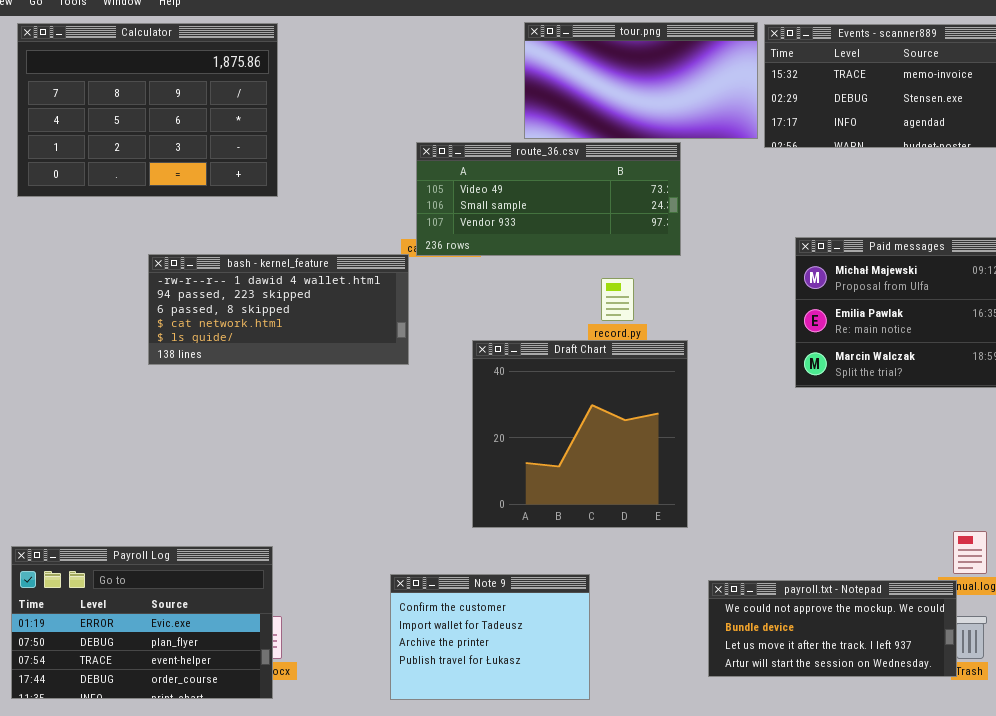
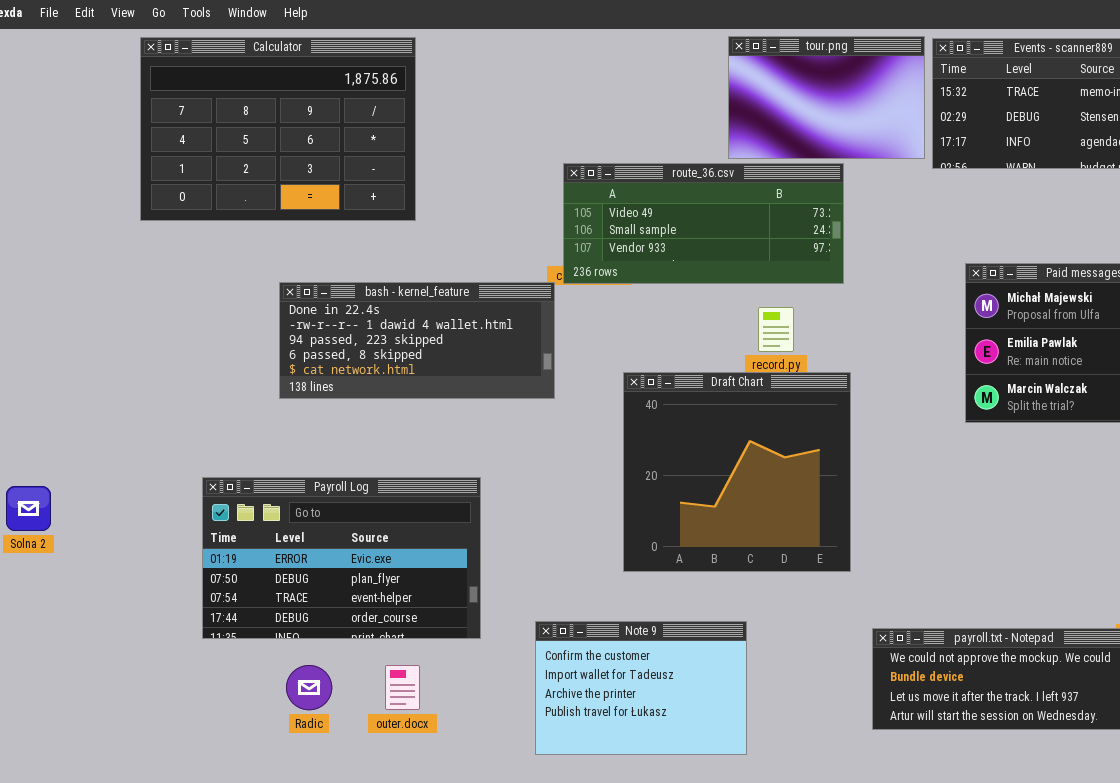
tour.png: [524,22,758,139] -> [728,36,925,159], resized
bash - kernel_feature: [148,254,409,365] -> [279,282,555,399], scrolled up 1 row
Payroll Log: [11,546,273,699] -> [202,477,481,639], moved

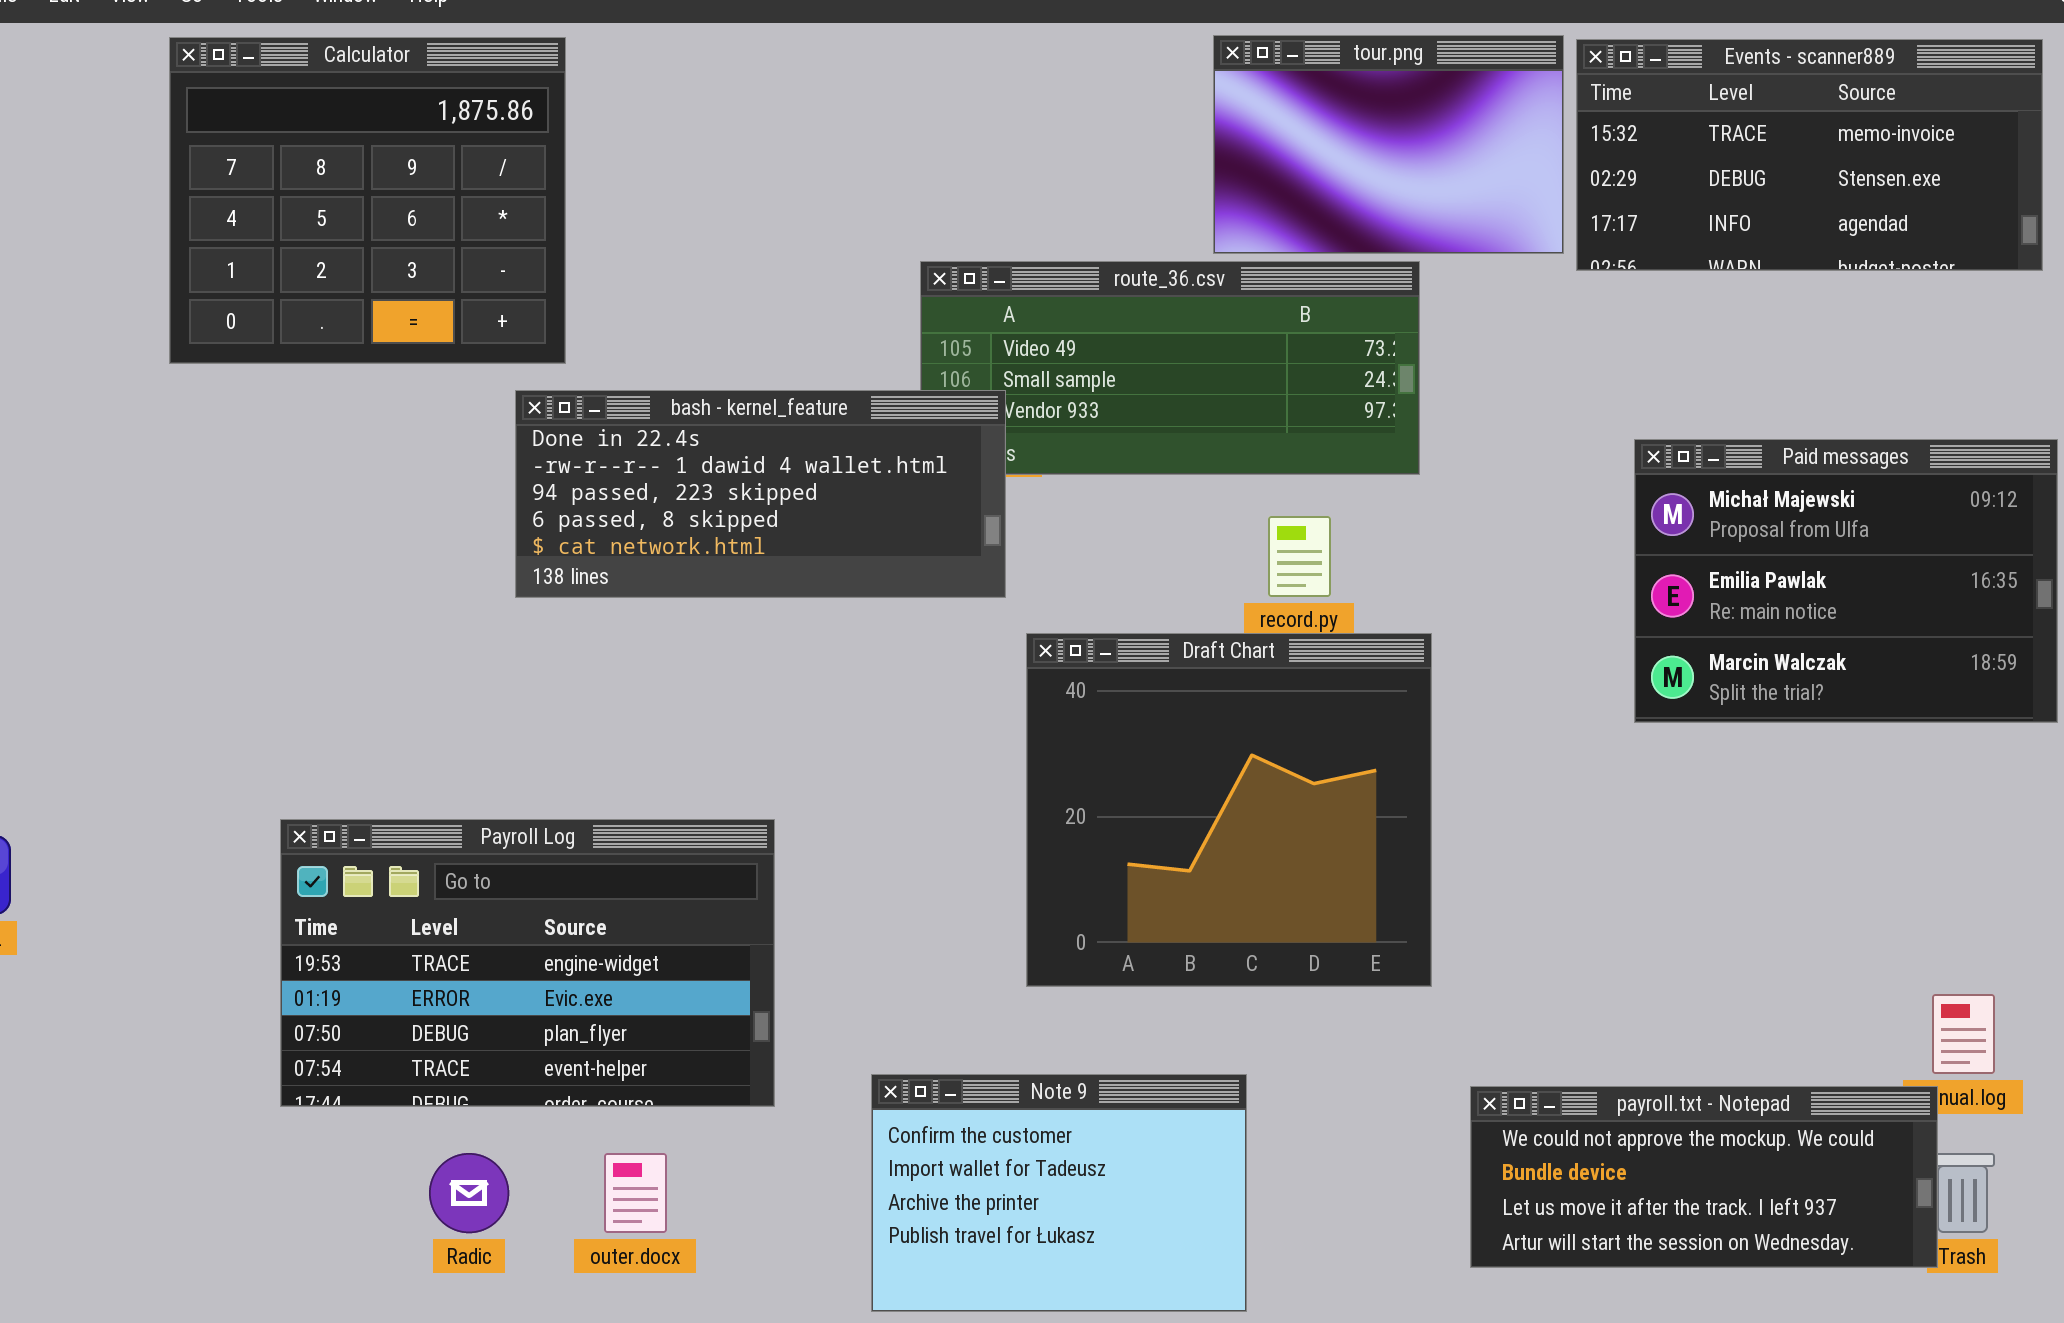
Calculator: [140,37,416,221] -> [169,37,566,364], resized
bash - kernel_feature: [279,282,555,399] -> [515,390,1006,598], moved
Payroll Log: [202,477,481,639] -> [280,819,775,1107], scrolled up 1 row

